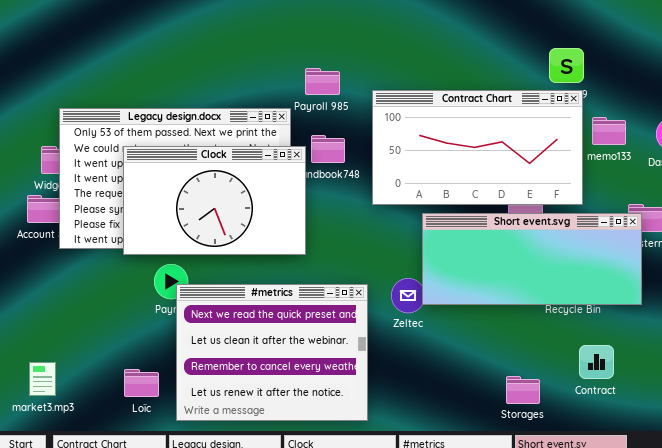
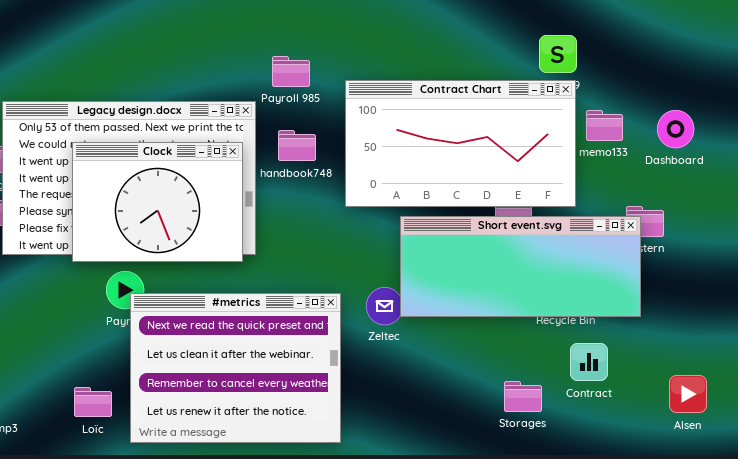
Clock: [123,146,306,255] -> [72,142,243,262], resized
Contract: [579,345,614,379] -> [570,343,608,381], moved
Storages: [506,376,540,404] -> [504,381,542,412], moved

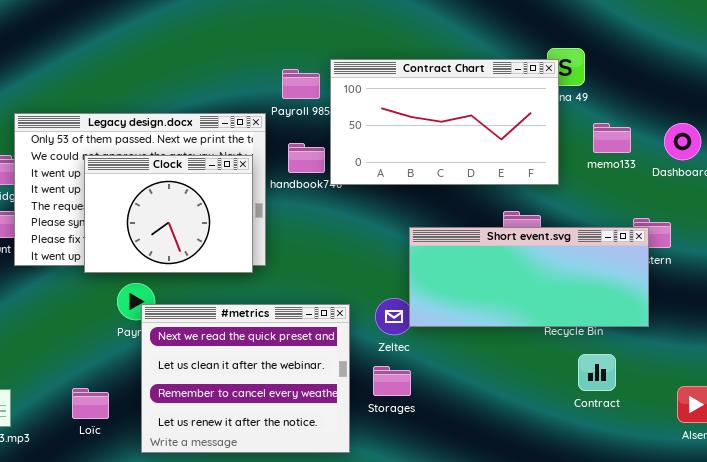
Contract Chart: [345,80,576,207] -> [330,59,559,185], moved
Storages: [504,381,542,412] -> [373,366,411,396], moved
Loïc: [74,387,112,417] -> [72,388,109,419], moved

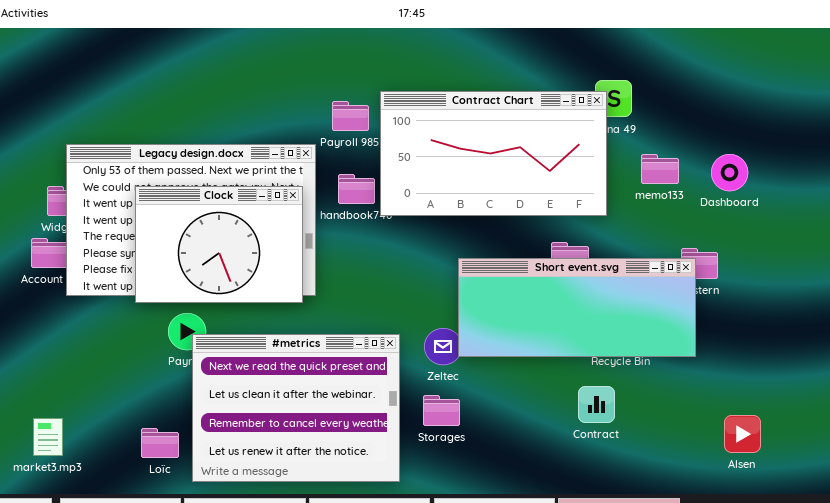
Contract: [578,354,616,391] -> [578,386,615,423], moved
Loïc: [72,388,109,419] -> [141,428,179,458], moved

